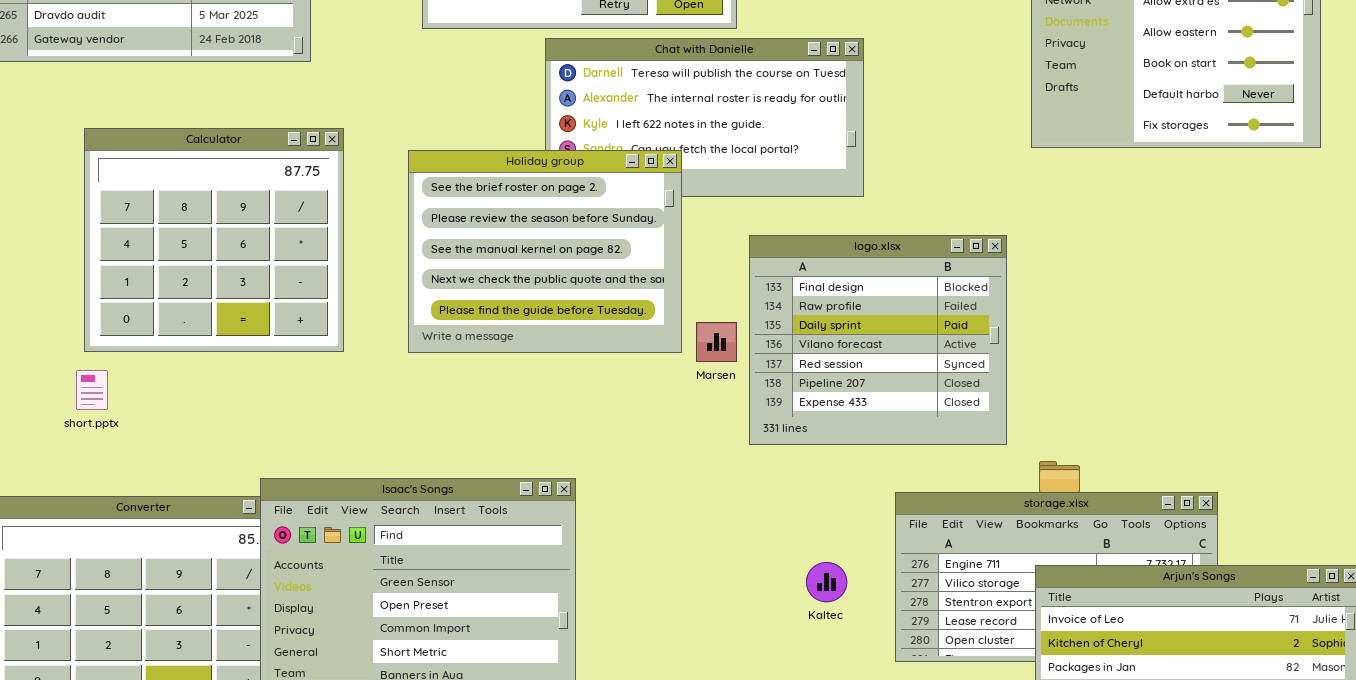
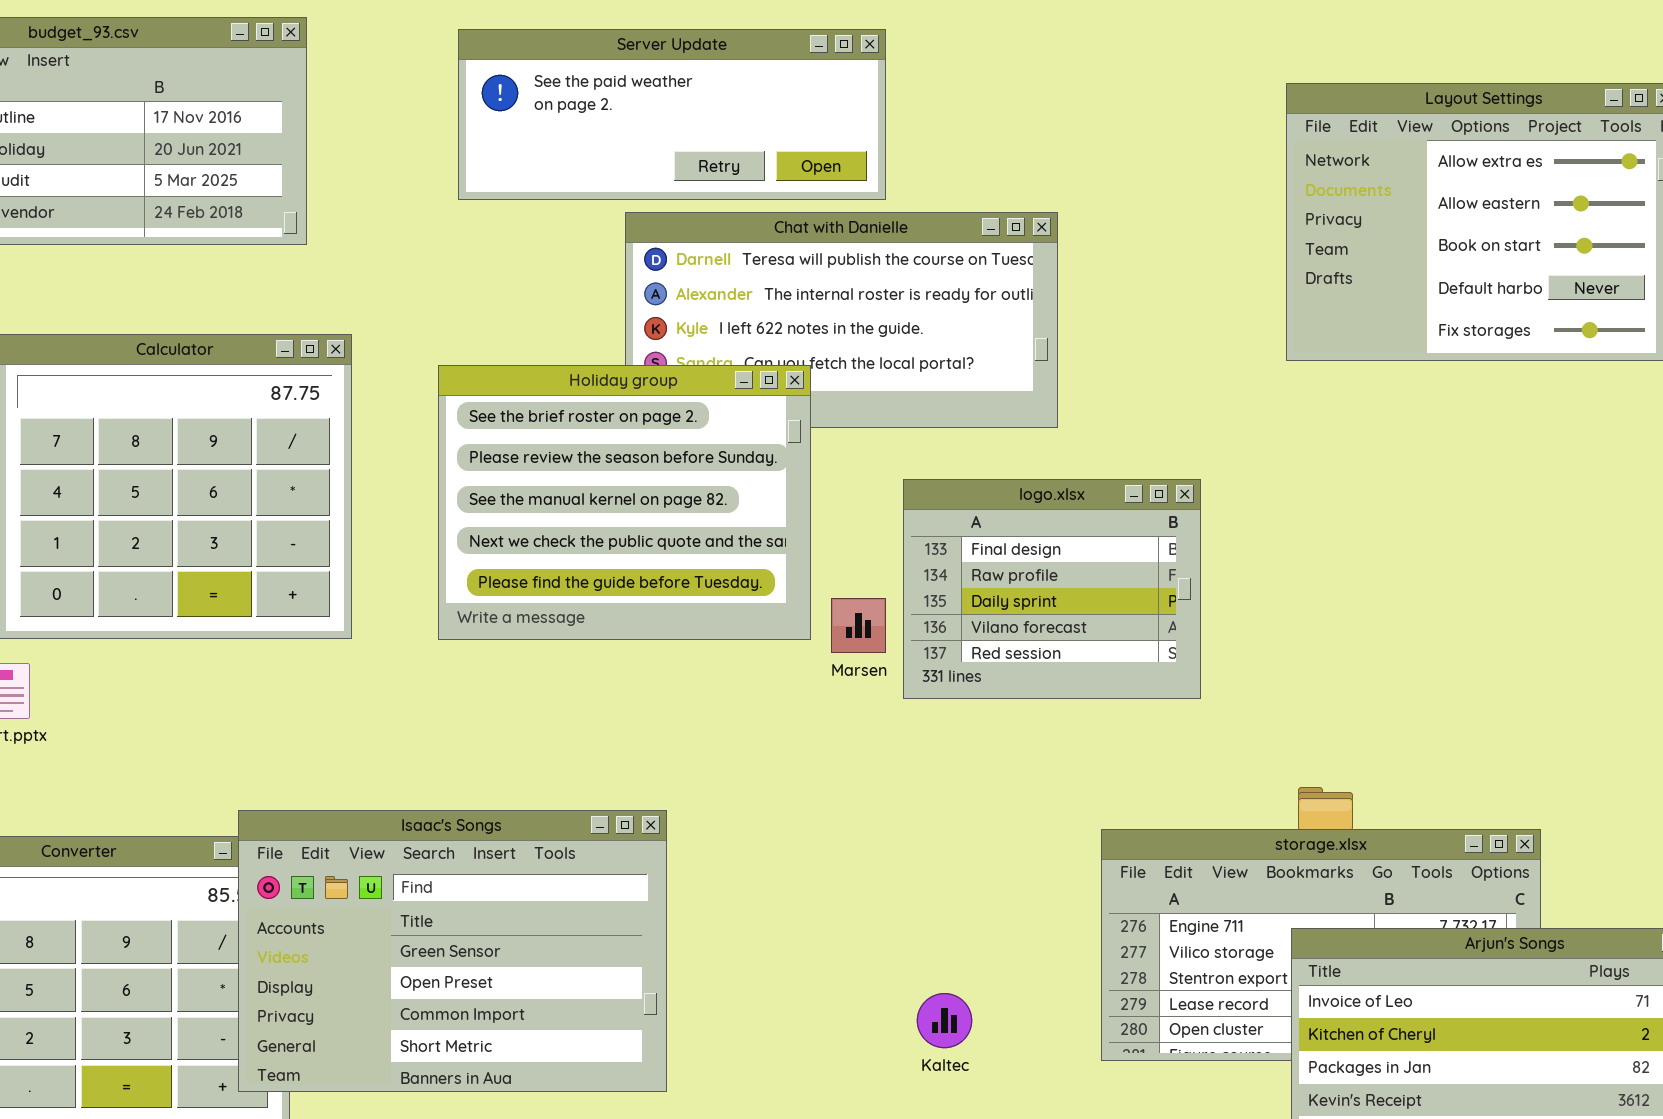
logo.xlsx: [749,235,1007,445] -> [903,479,1201,699], resized
Kaltec: [806,562,847,602] -> [917,993,972,1048], moved

